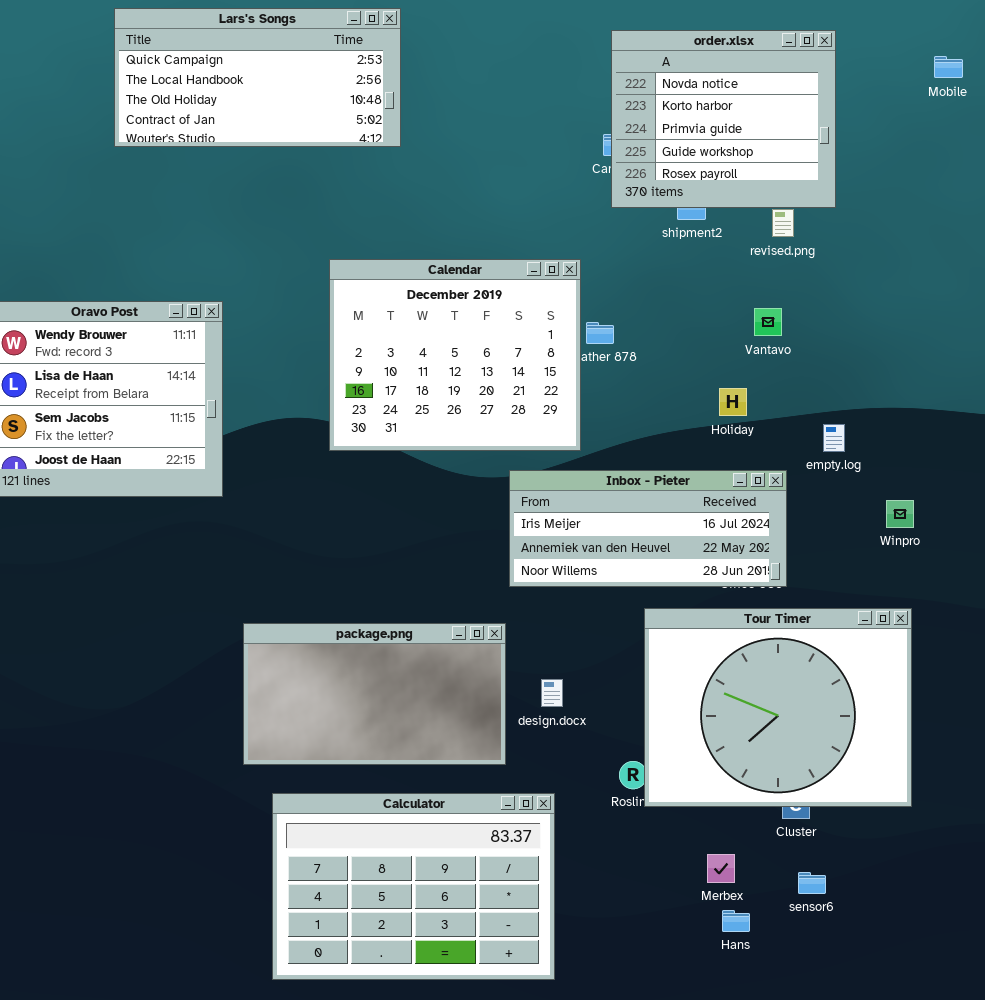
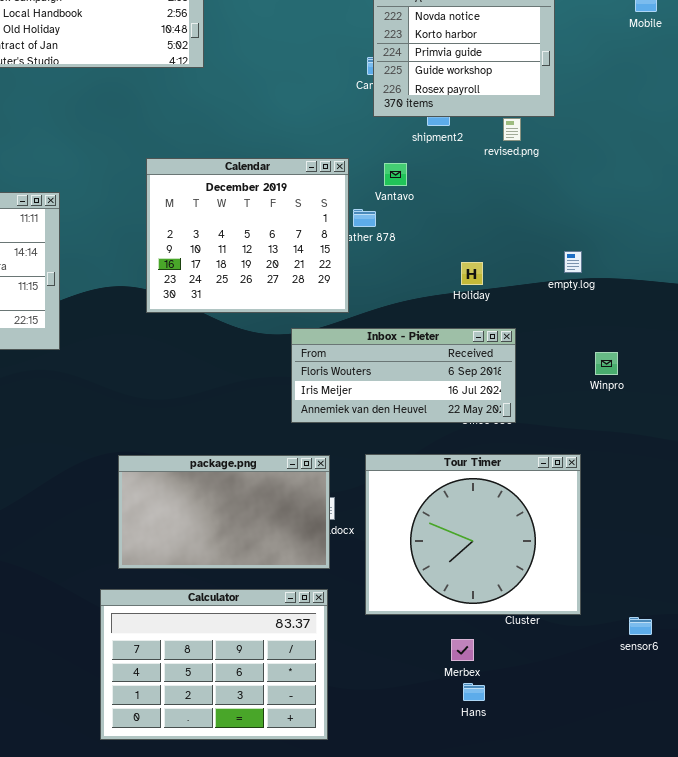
Vantavo: [754,308,782,336] -> [384,163,407,186], moved
empty.log: [823,424,845,452] -> [564,251,582,273], moved
Inbox - Pieter: [509,470,787,587] -> [291,328,516,423], scrolled up 1 row
Tour Timer: [644,608,912,807] -> [365,454,581,615], moved
package.png: [243,623,506,765] -> [118,455,330,569], moved
sensor6: [798,872,826,894] -> [629,617,652,635], moved

